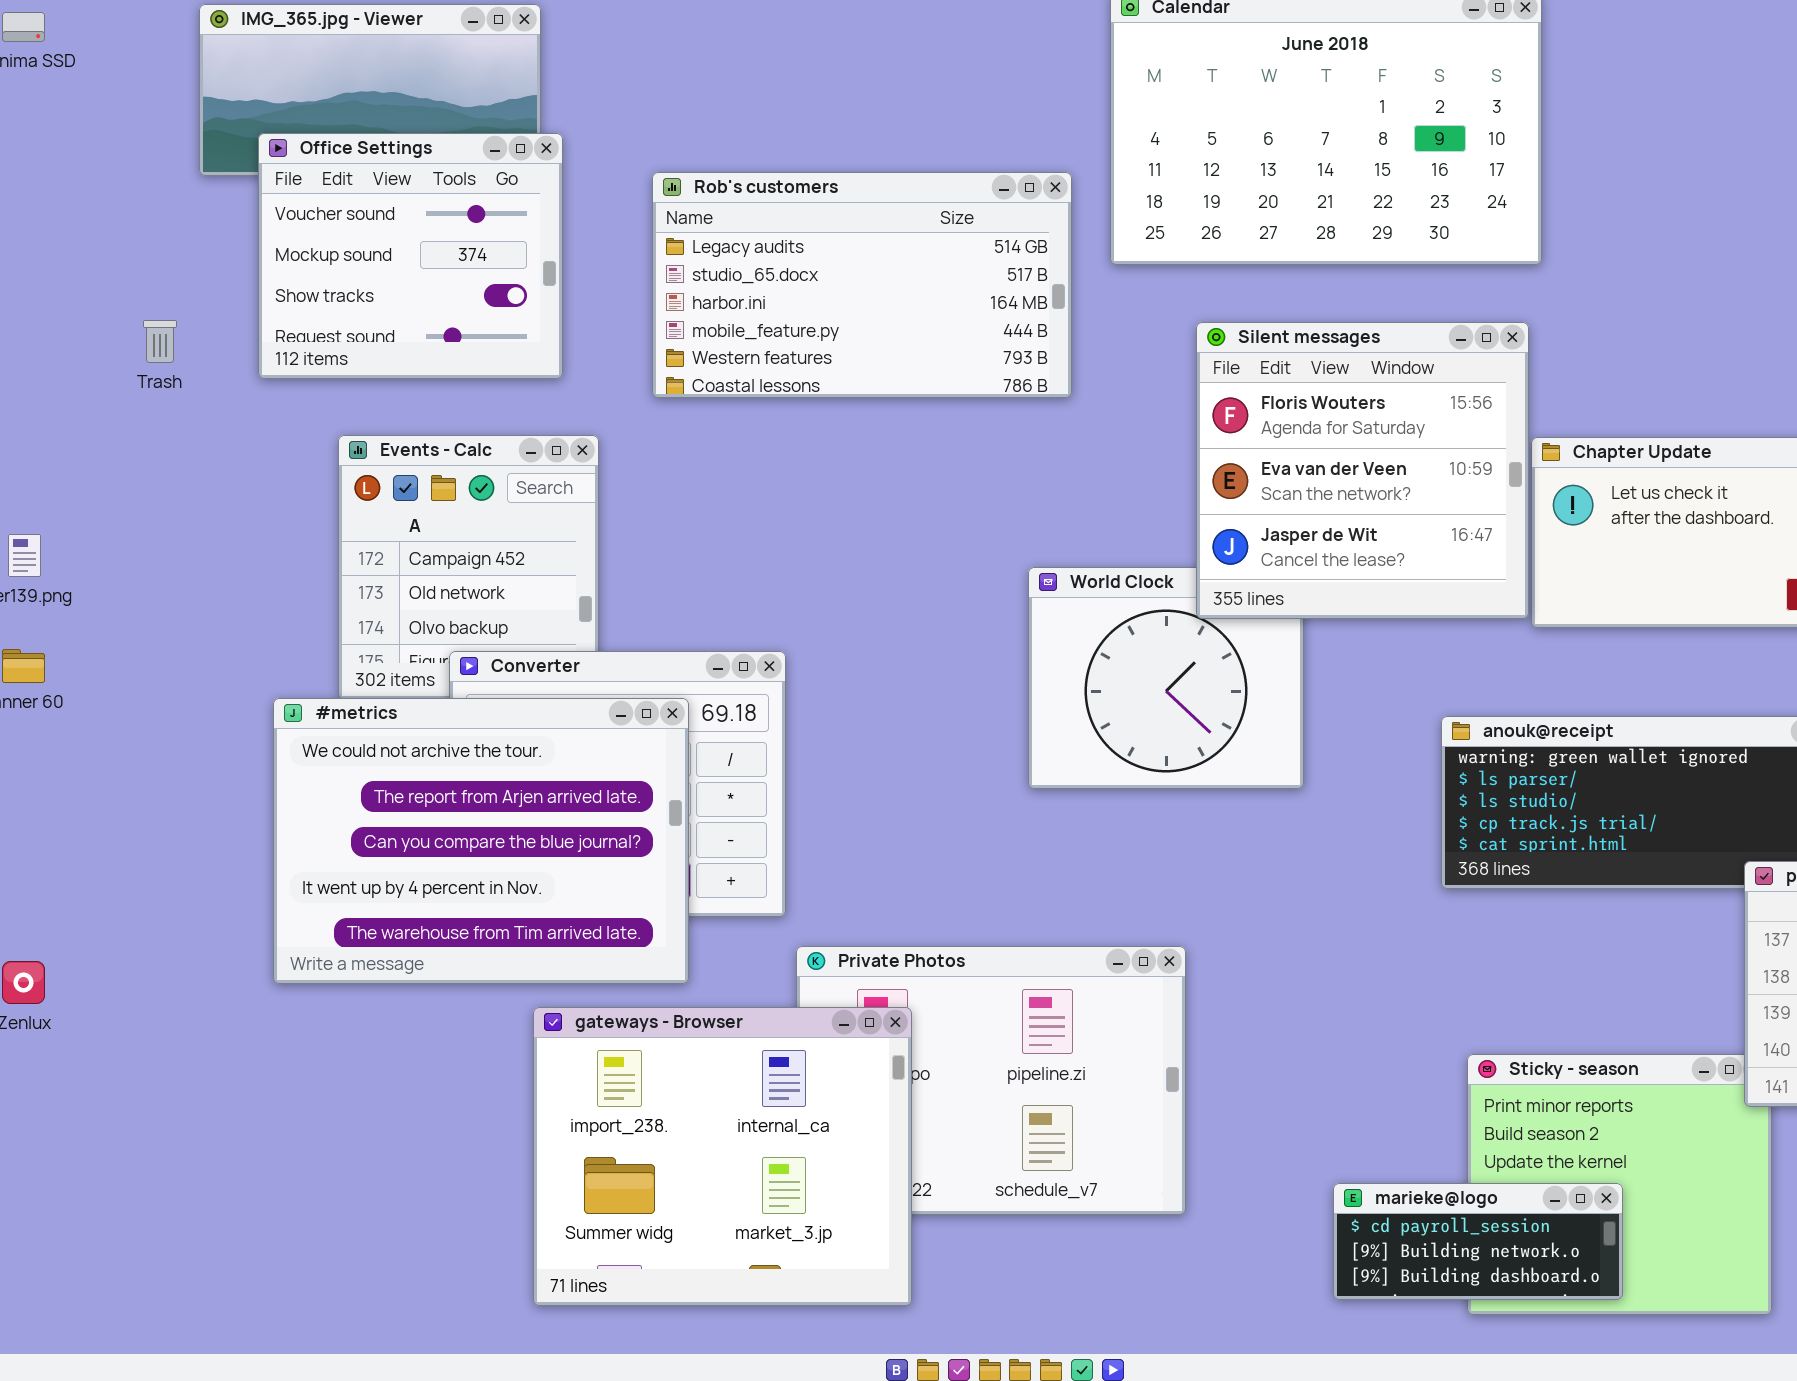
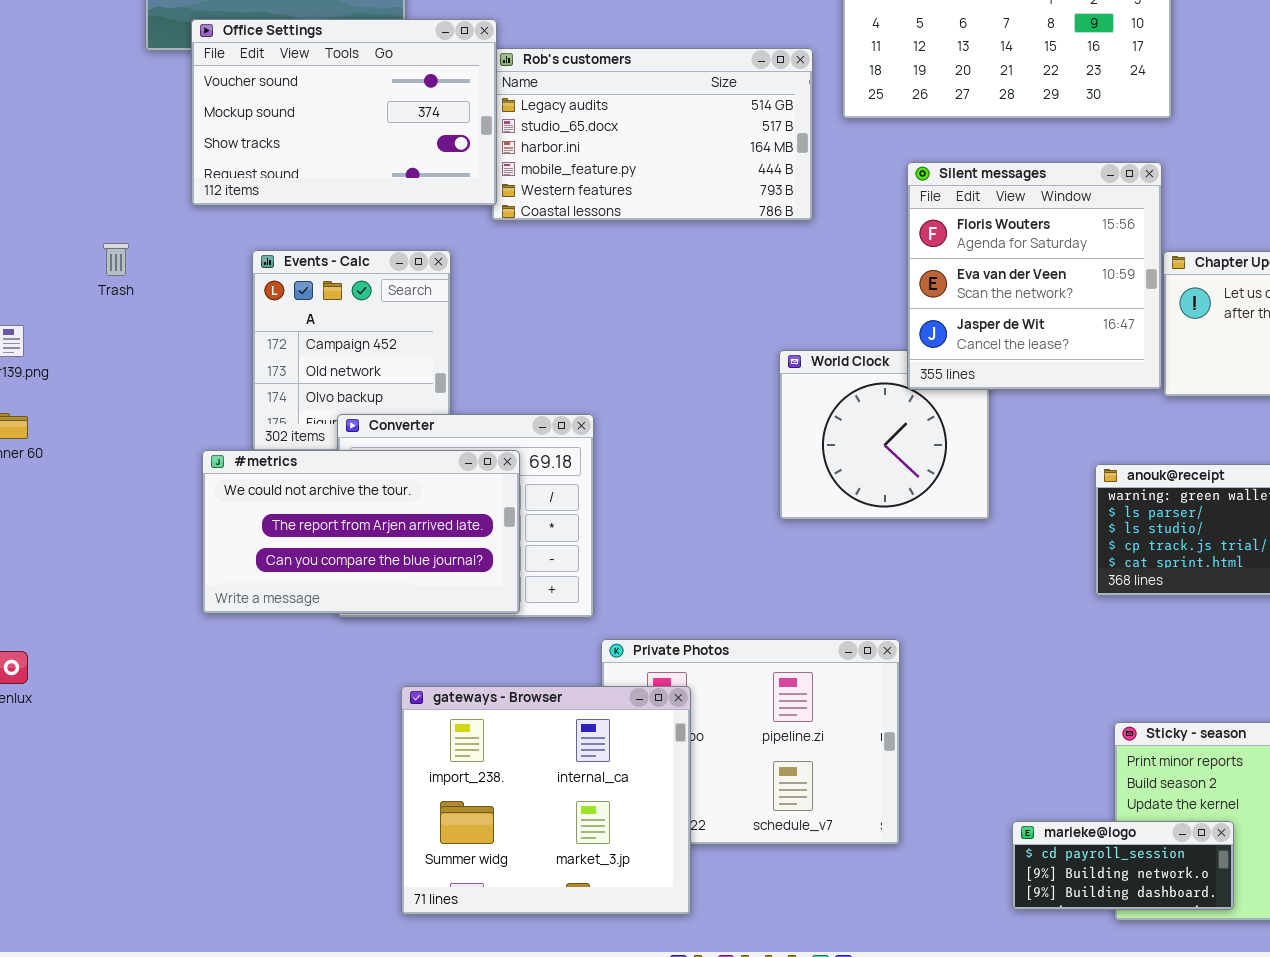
Office Settings: [258,133,563,379] -> [191,19,497,206], resized
Trash: [143,320,177,363] -> [103,243,129,276], moved
#metrics: [273,698,689,984] -> [202,450,520,614], resized

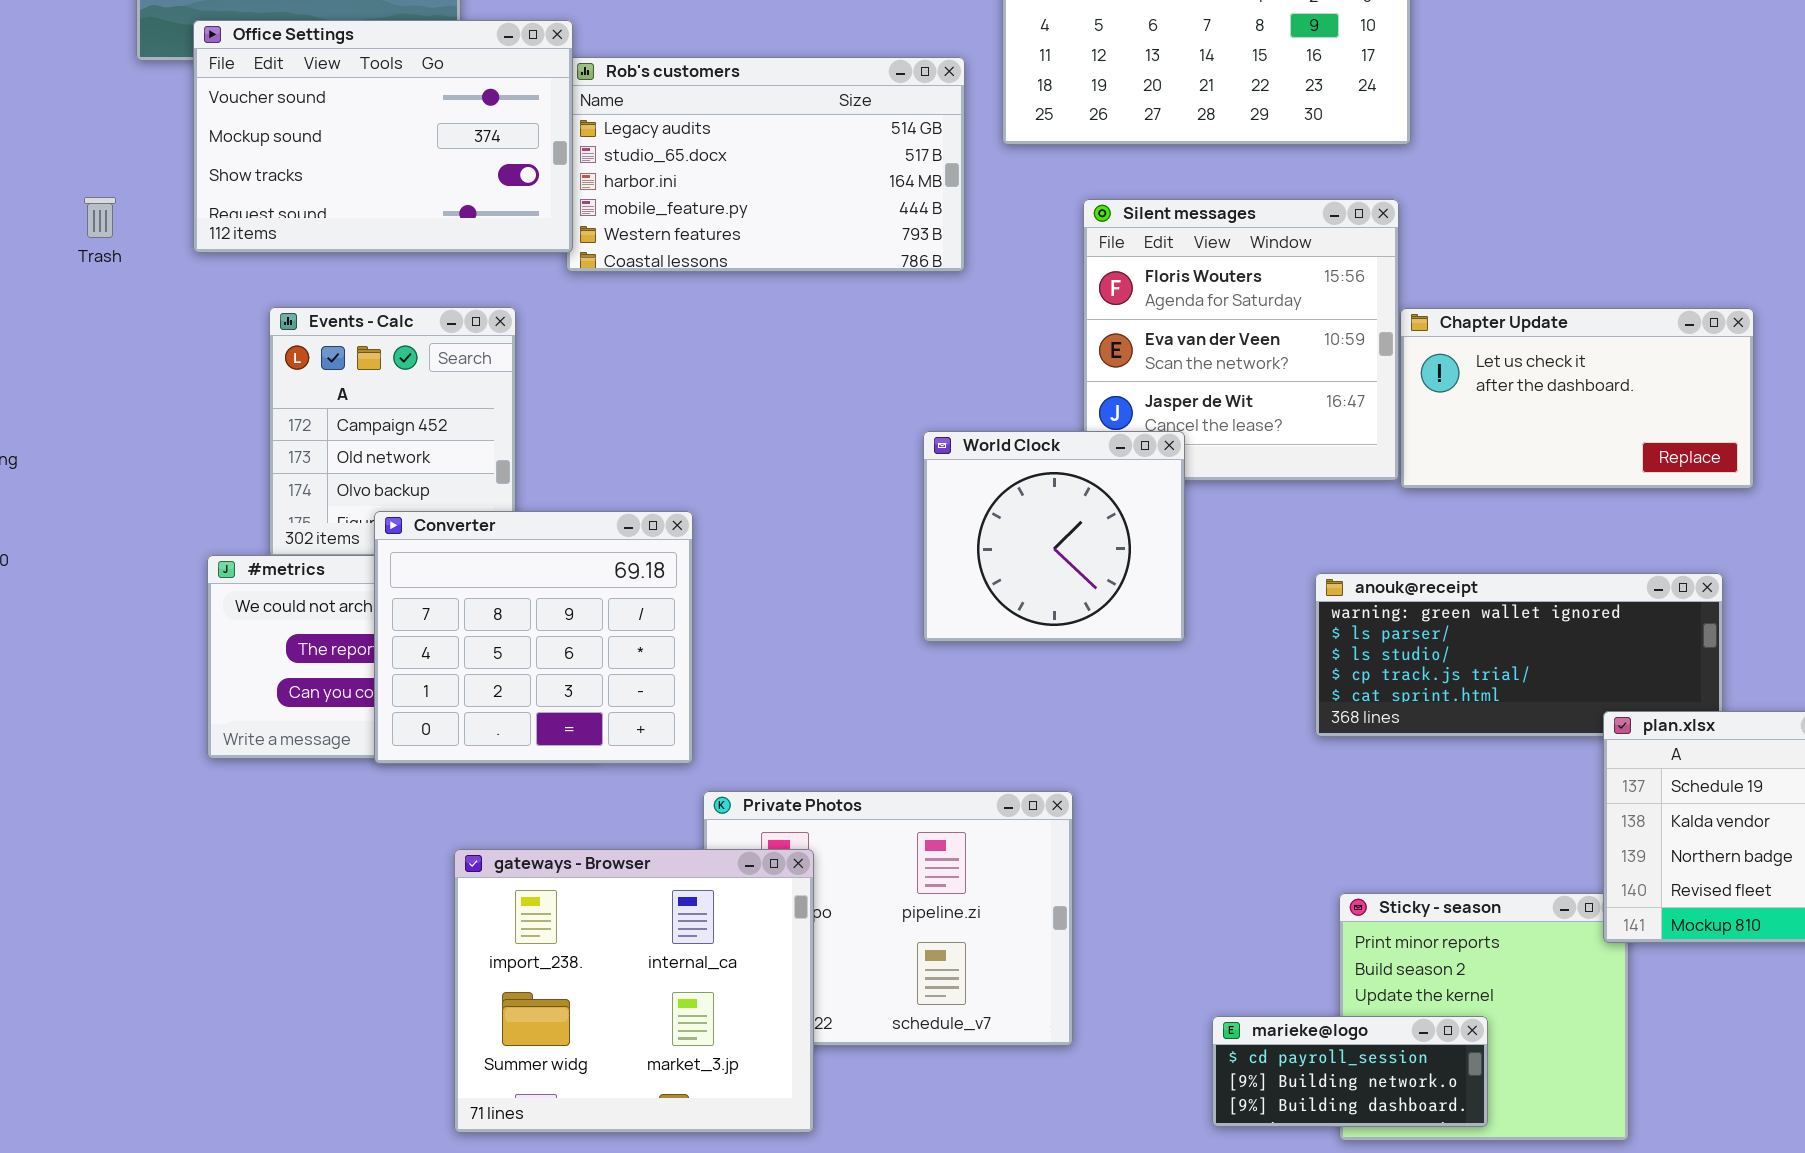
Trash: [103,243,129,276] -> [84,197,116,238], moved
World Clock: [779,350,990,520] -> [923,431,1185,642], raised
Converter: [337,414,594,618] -> [374,511,693,764], raised

